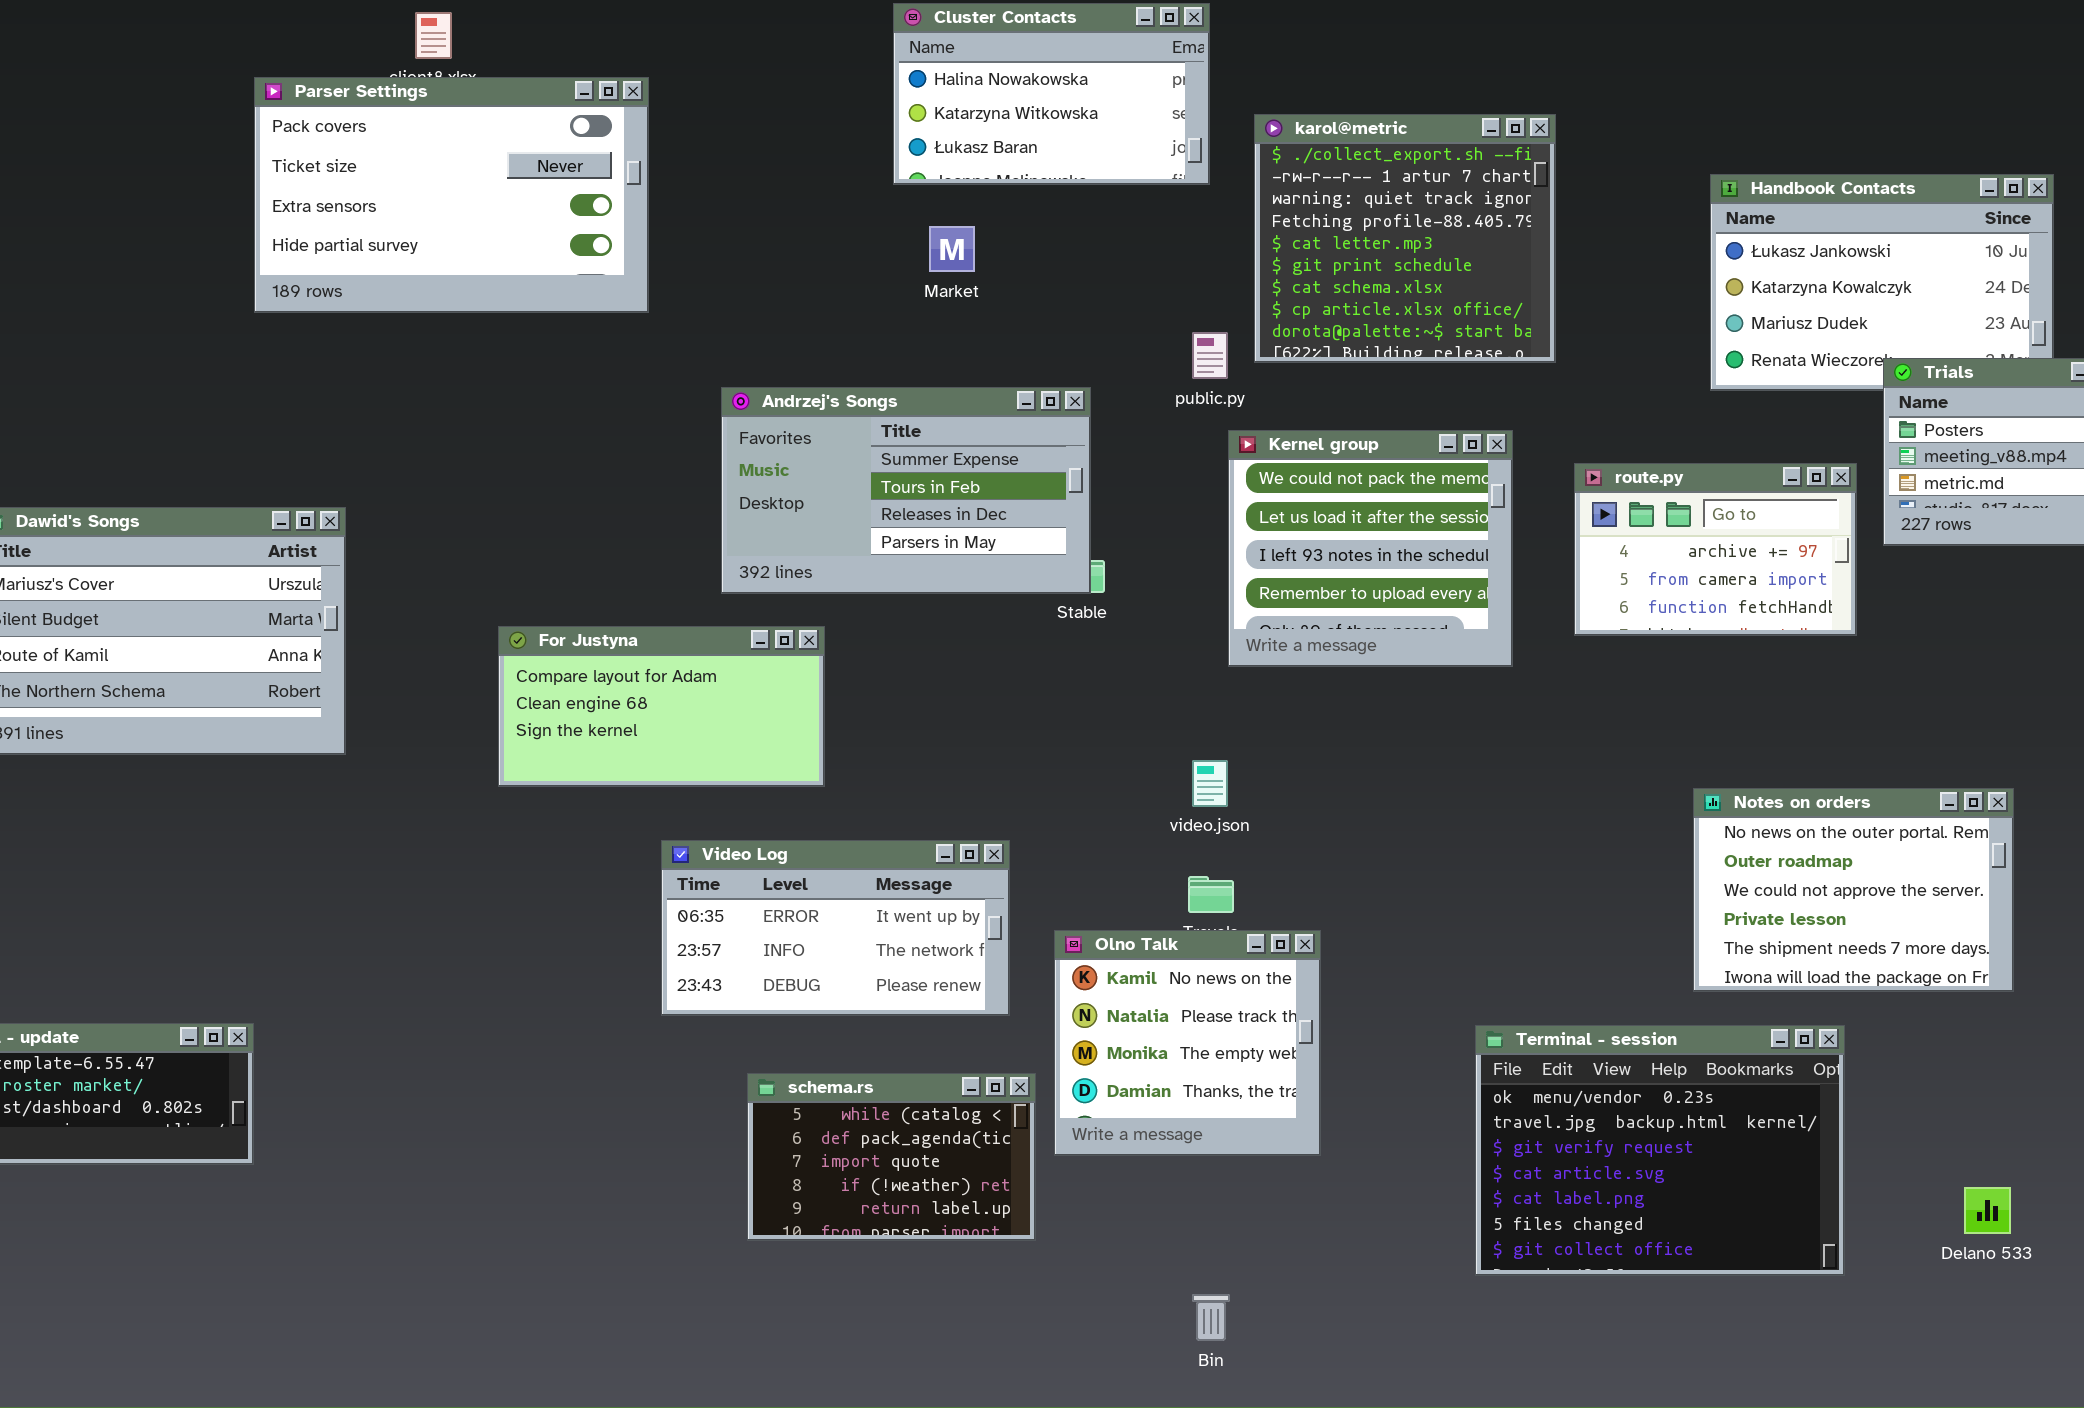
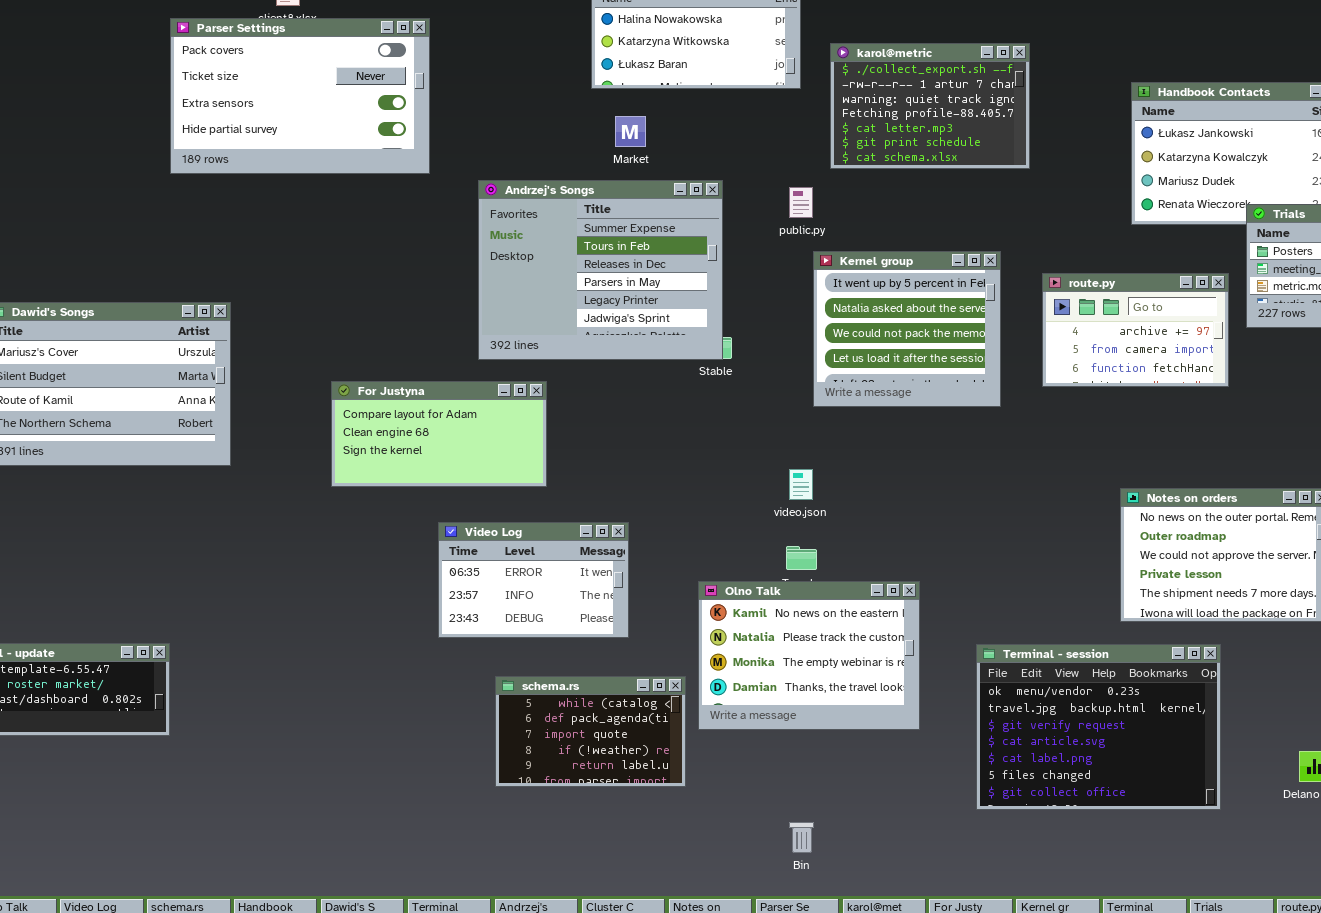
karol@metric: [1254,114,1556,363] -> [830,43,1030,169], resized
Andrzej's Songs: [721,387,1091,594] -> [478,180,723,360], resized
Kernel group: [1228,430,1513,667] -> [813,251,1001,407], scrolled up 2 rows
Video Log: [661,840,1010,1016] -> [438,522,629,638], resized
Olno Talk: [1054,930,1321,1156] -> [698,581,920,730], resized

